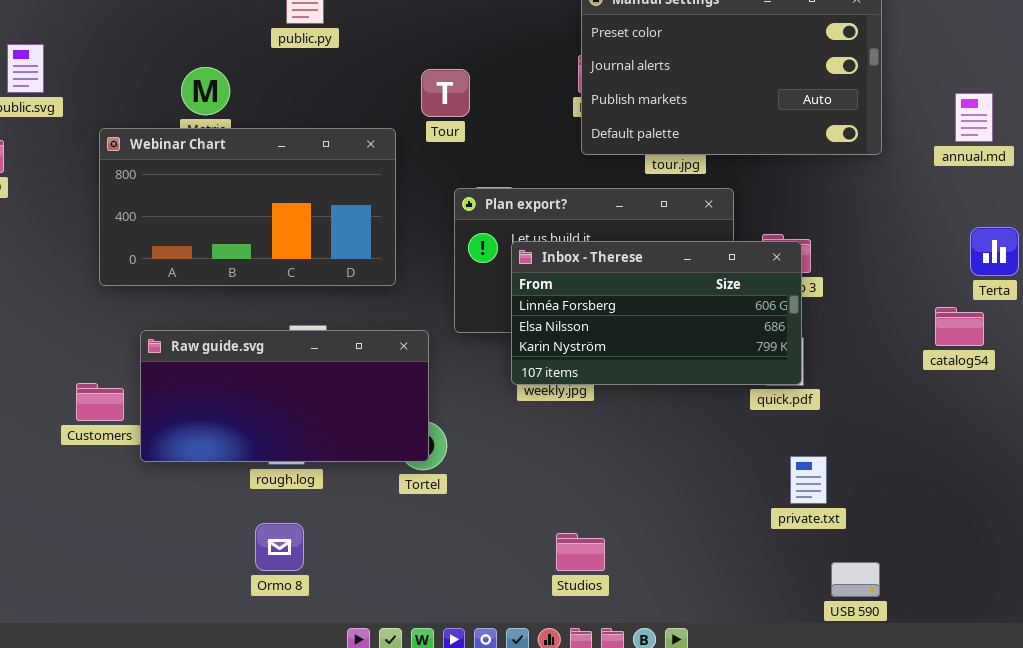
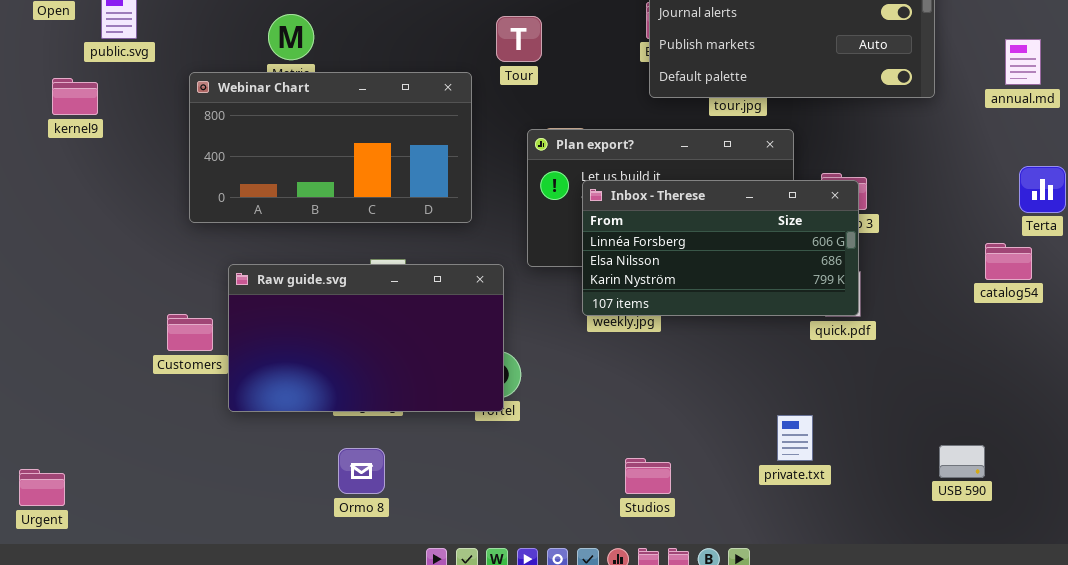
Raw guide.svg: [140,330,429,462] -> [228,264,504,412], resized
private.txt: [790,456,827,504] -> [777,415,813,461], moved
USB 590: [831,562,880,597] -> [939,445,985,478], moved

